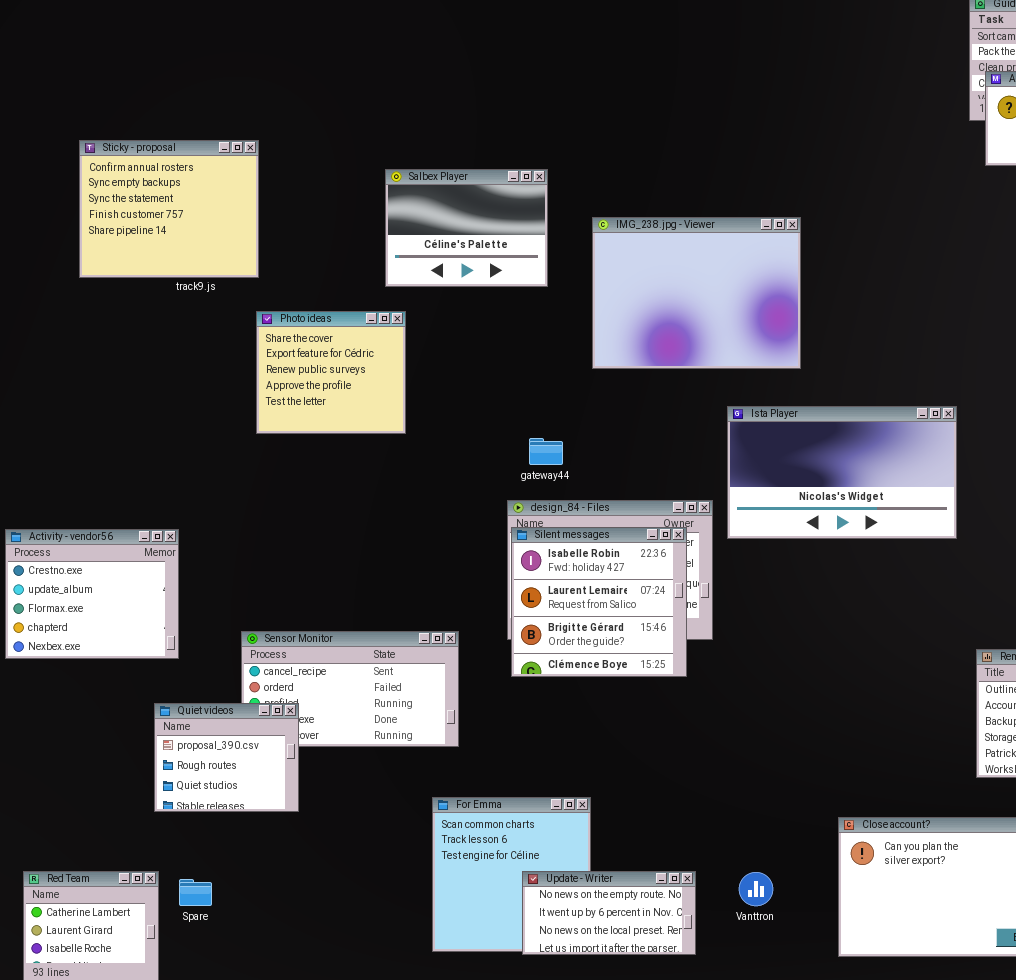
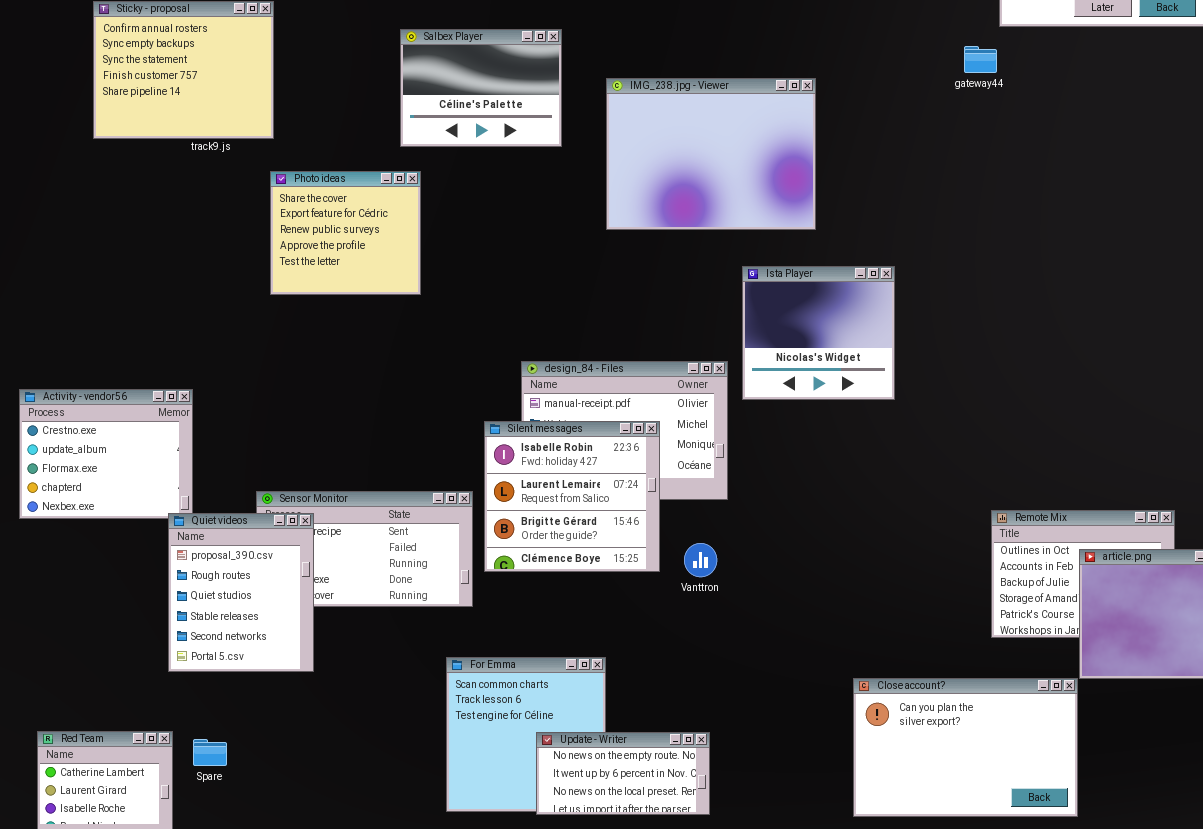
Ista Player: [727,406,957,539] -> [742,266,895,400], resized
gateway44: [529,438,563,465] -> [964,46,997,73], moved
Silent messages: [511,527,687,677] -> [484,421,660,572], moved
Quiet videos: [154,703,299,812] -> [168,513,314,672], resized
Vanttron: [739,872,773,906] -> [684,543,717,577], moved

